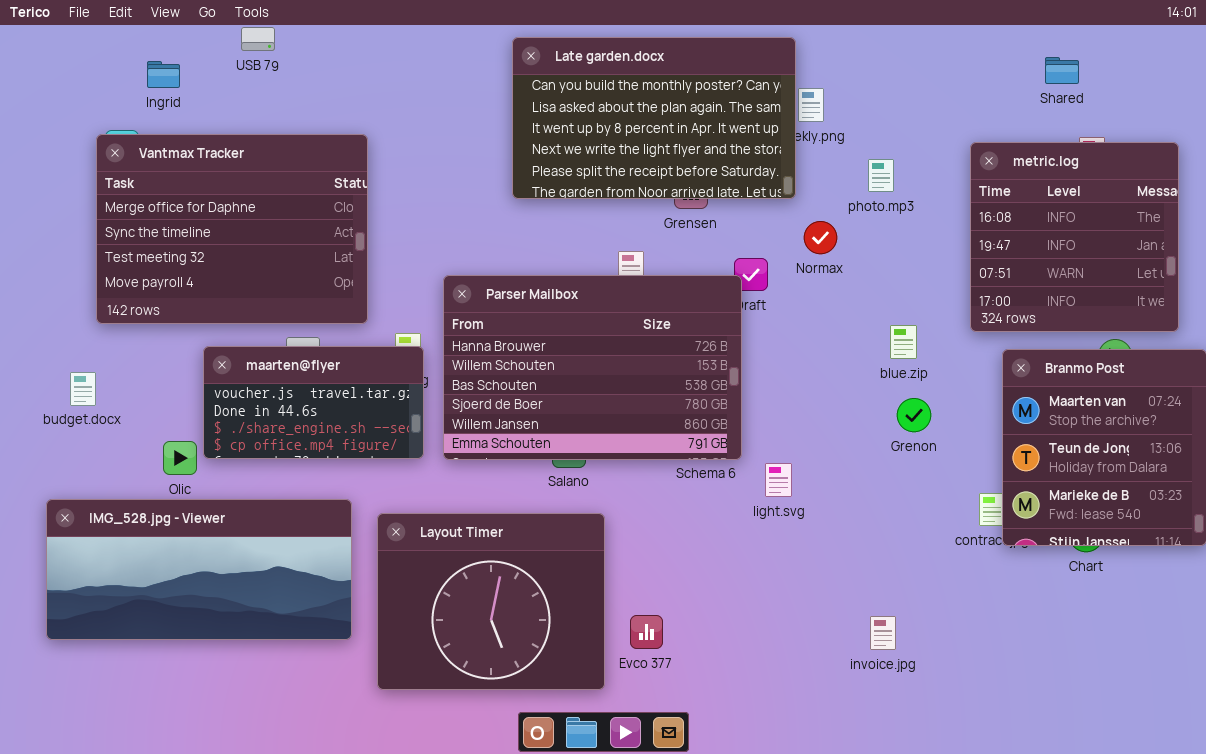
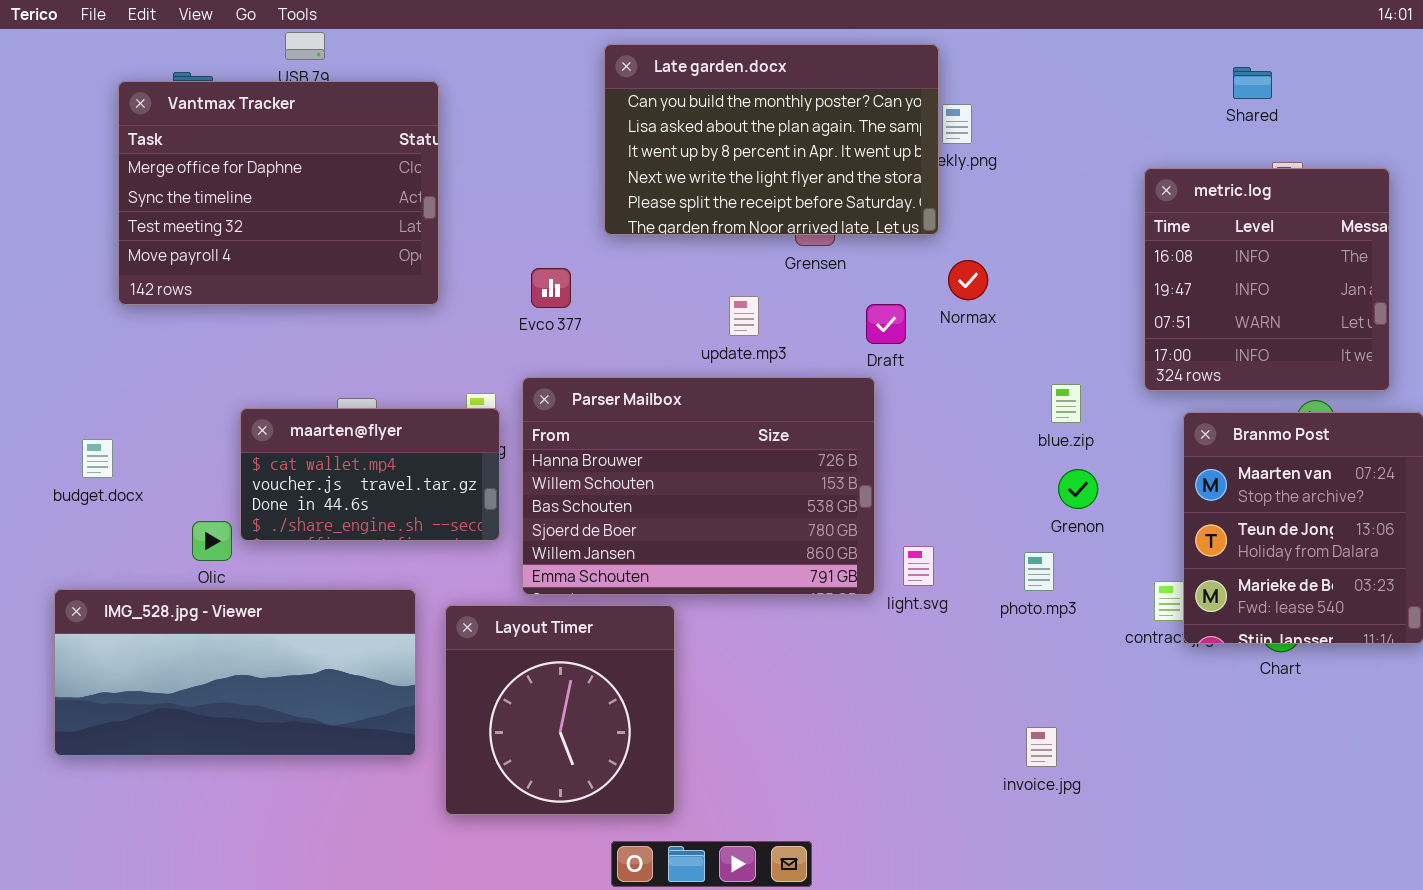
Vantmax Tracker: [96,134,368,324] -> [118,81,439,305], moved
photo.mp3: [868,159,894,192] -> [1024,552,1054,591], moved
Parser Mailbox: [443,275,742,460] -> [522,377,875,595], moved
maarten@flyer: [203,346,424,459] -> [240,408,500,541], scrolled up 1 row
Layout Timer: [377,513,605,690] -> [445,605,675,815], resized
Evco 377: [630,615,663,649] -> [531,268,571,308], moved

